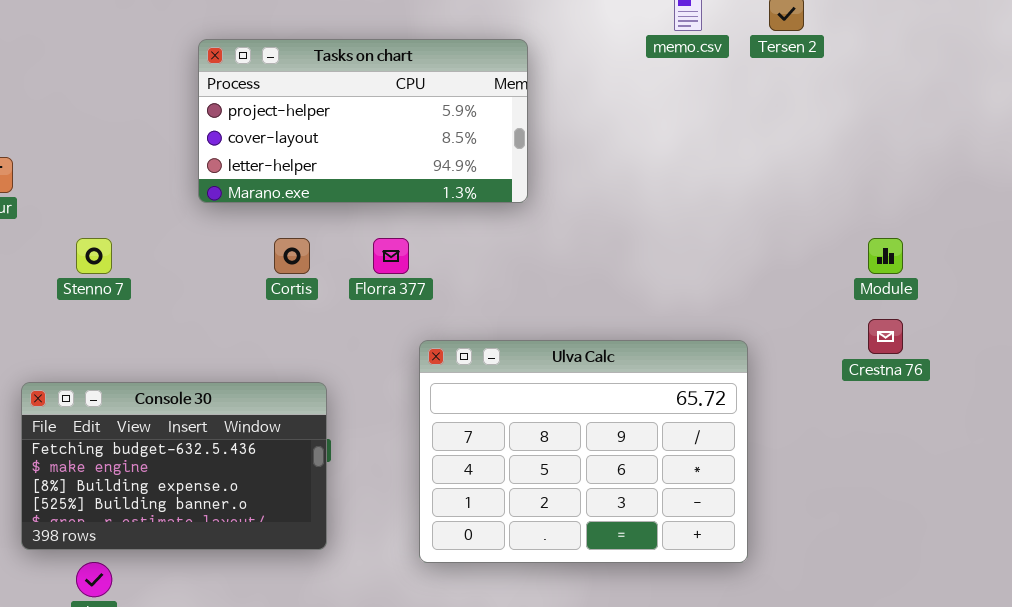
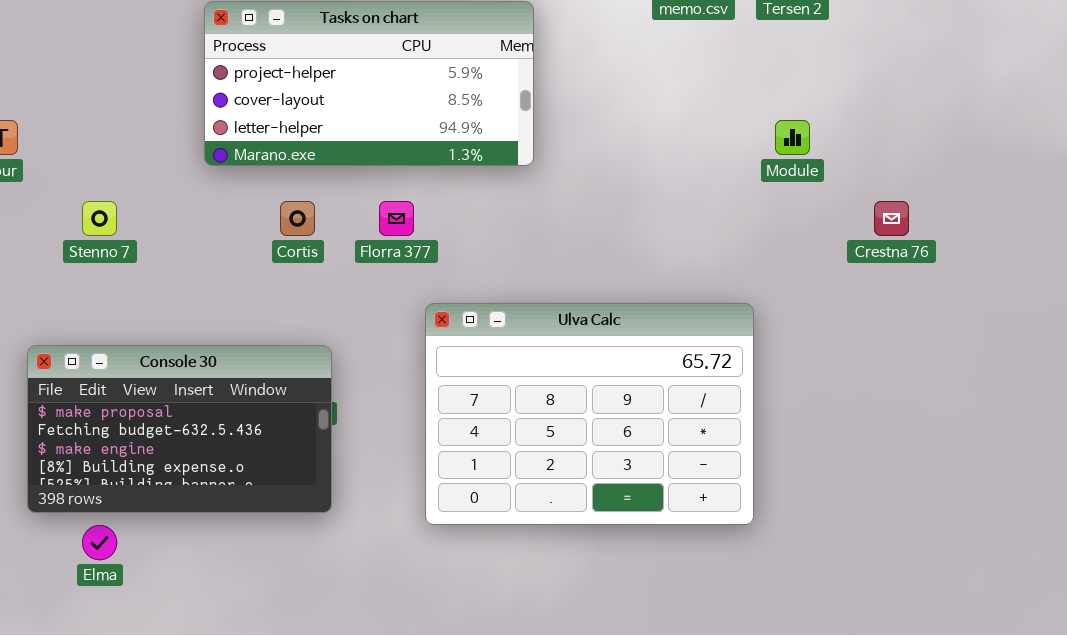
Module: [868,238,903,274] -> [775,120,810,155], moved
Crestna 76: [868,319,903,354] -> [874,201,909,236], moved
Console 30: [21,382,327,550] -> [27,345,332,513], scrolled up 1 row

